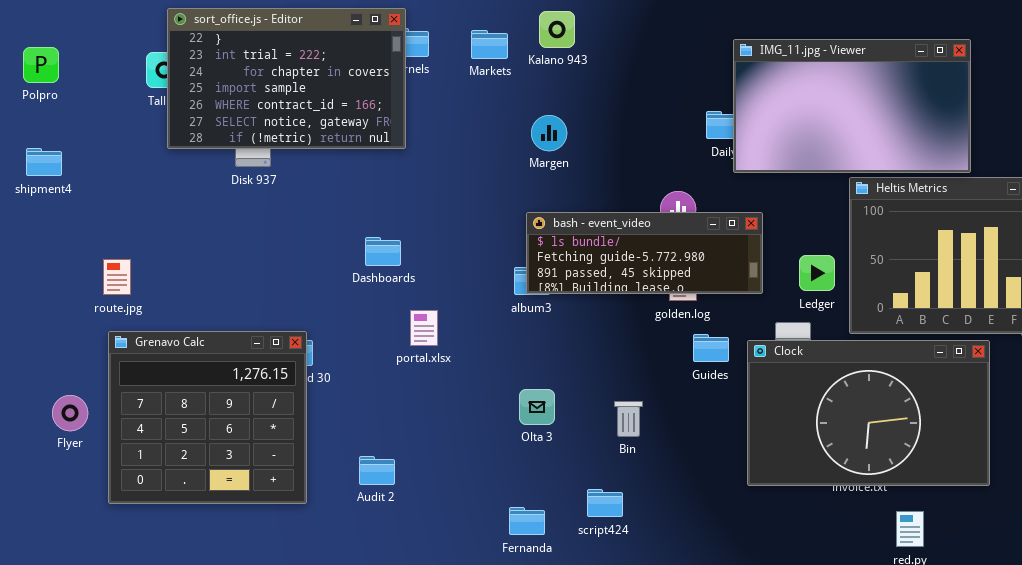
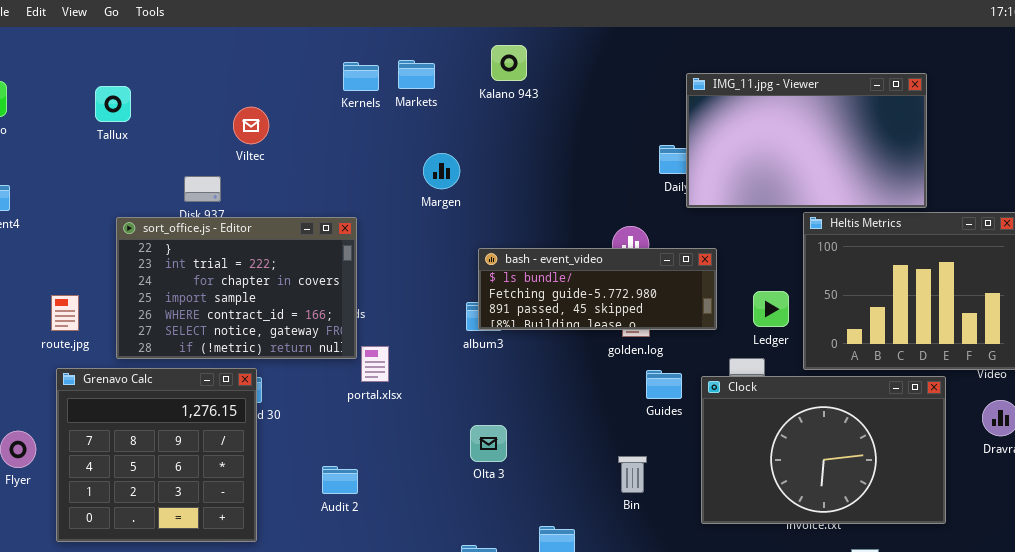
sort_office.js - Editor: [167,8,406,149] -> [116,217,357,359], moved
Markets: [471,30,508,59] -> [398,60,435,89], moved
Margen: [531,115,567,151] -> [423,153,460,189], moved
Bin: [614,401,643,437] -> [618,456,647,493], moved
Audit 2: [359,456,395,485] -> [322,466,358,494], moved

